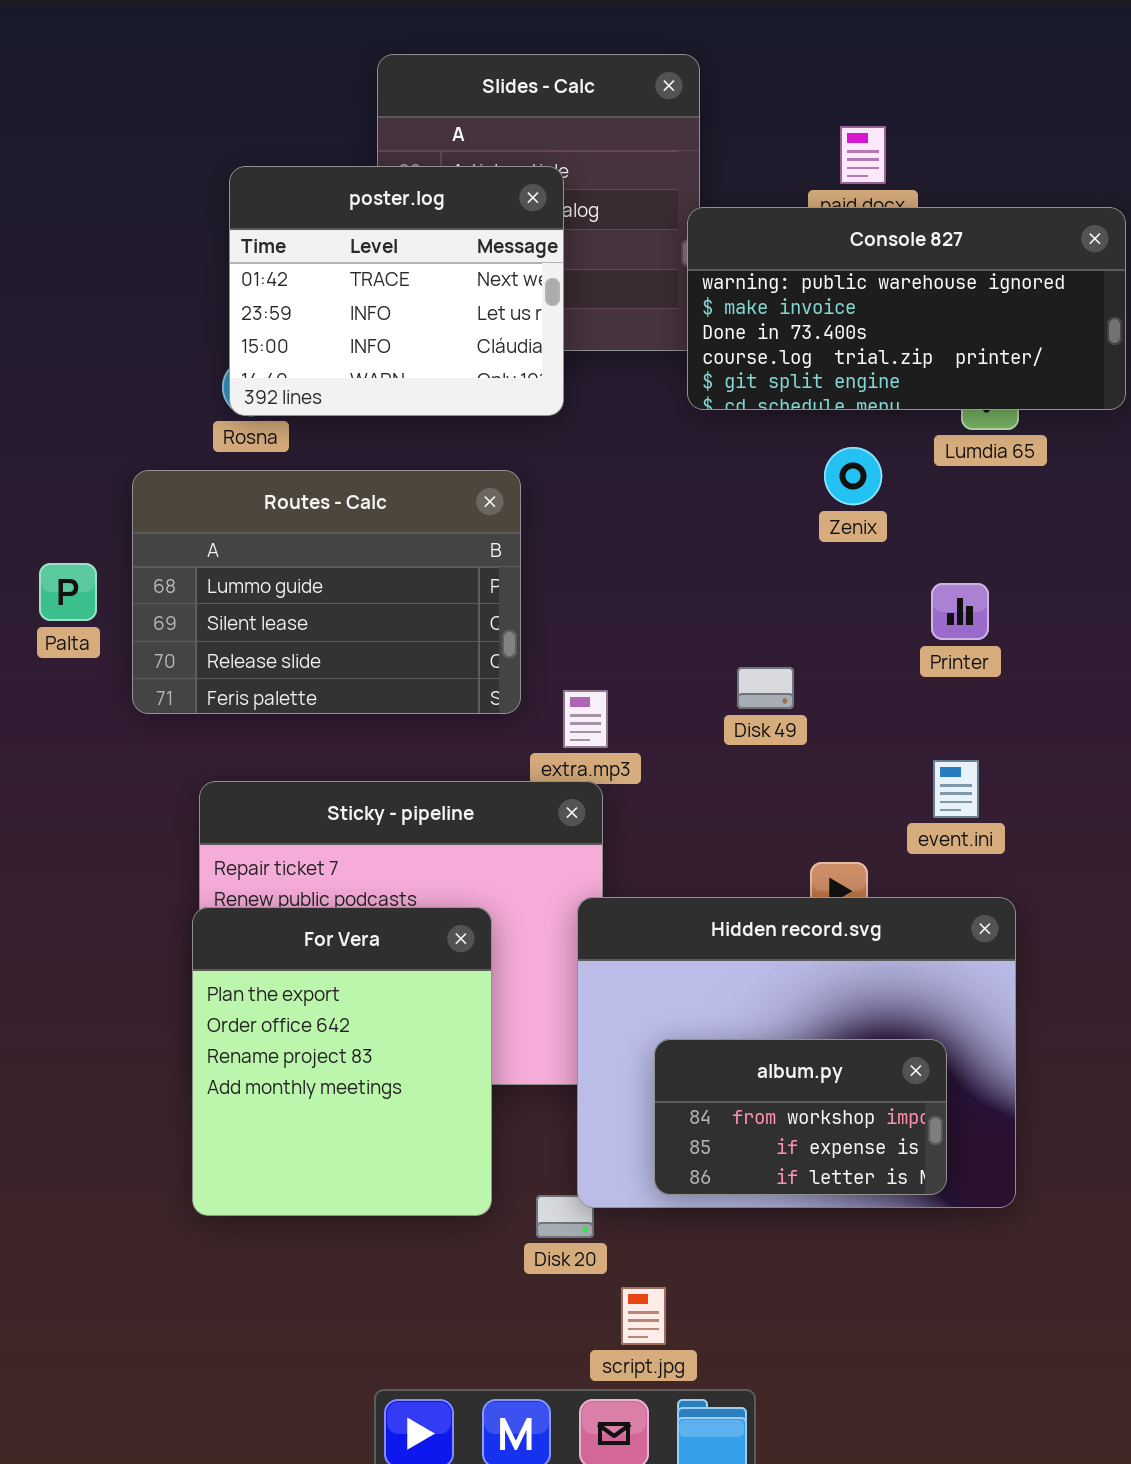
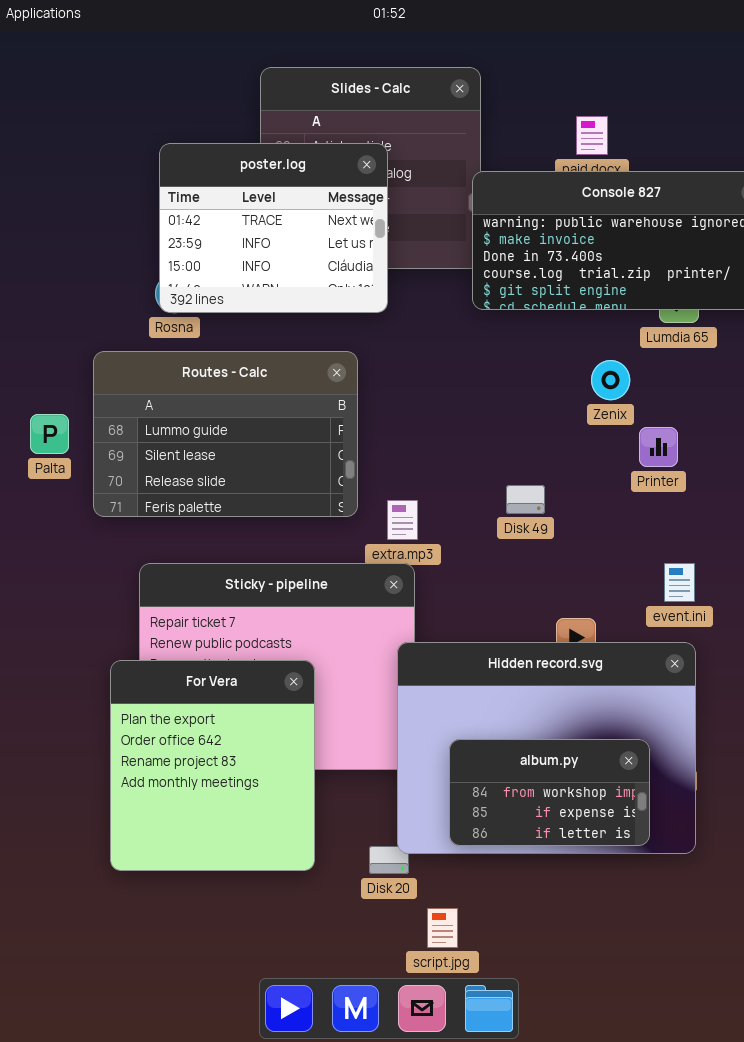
Zenix: [824,447,882,505] -> [591,360,630,400], moved
event.ini: [933,760,979,818] -> [664,563,695,602], moved
For Vera: [192,907,492,1216] -> [110,660,315,871], moved

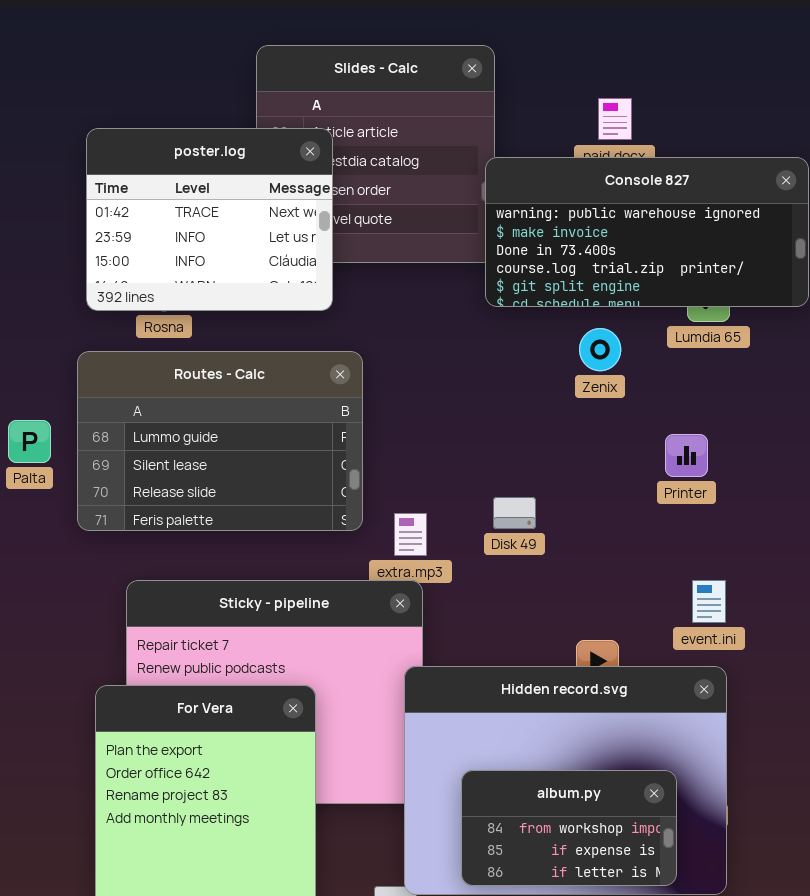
poster.log: [159,143,388,313] -> [86,128,333,311], moved
Zenix: [591,360,630,400] -> [579,328,621,371], moved
Disk 49: [506,485,545,514] -> [493,497,536,529], moved

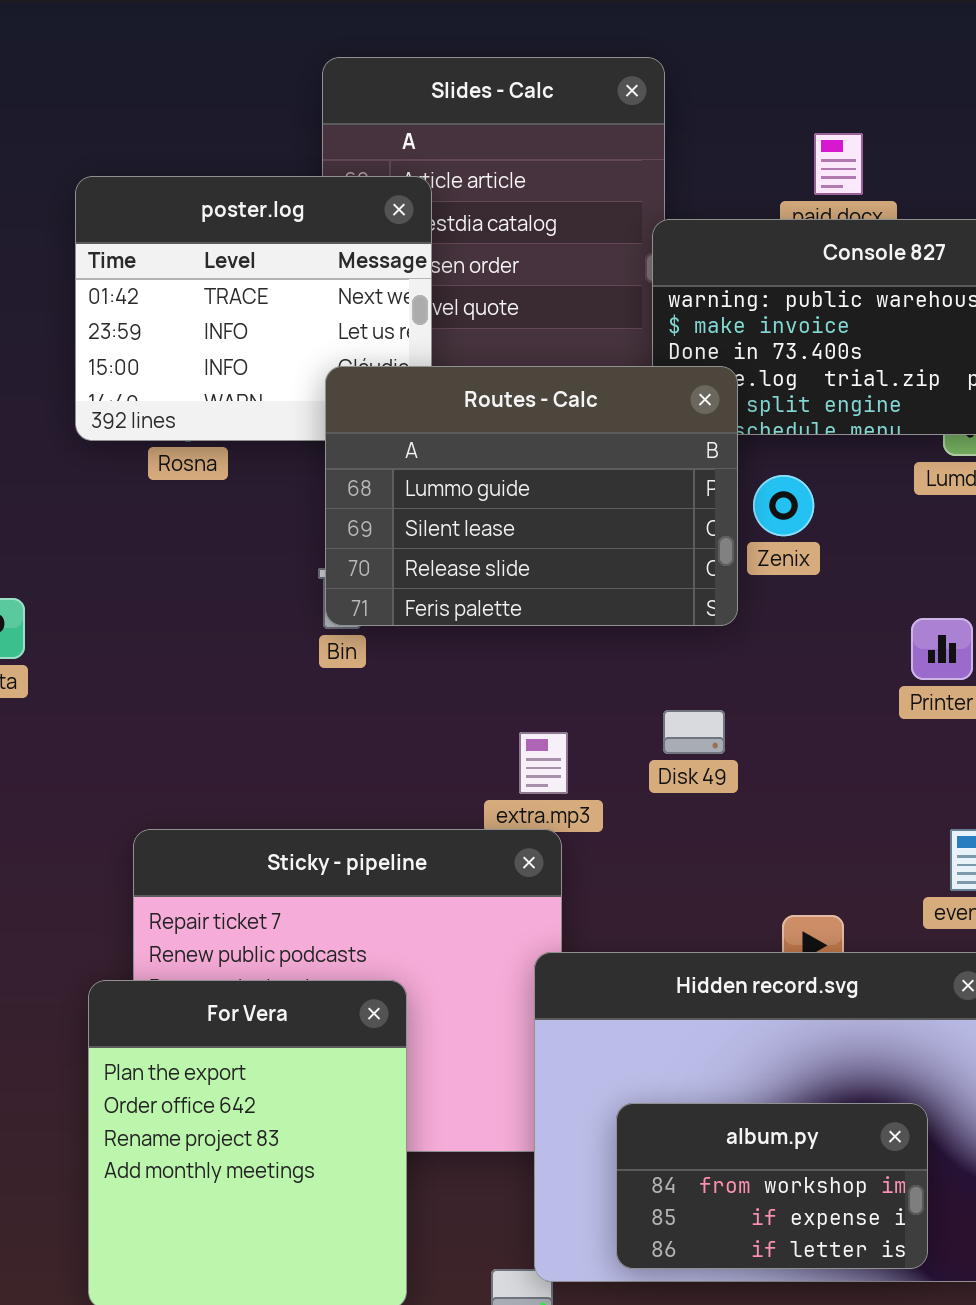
Zenix: [579,328,621,371] -> [753,475,814,536], moved
Routes - Calc: [77,351,363,531] -> [325,366,738,626], moved

